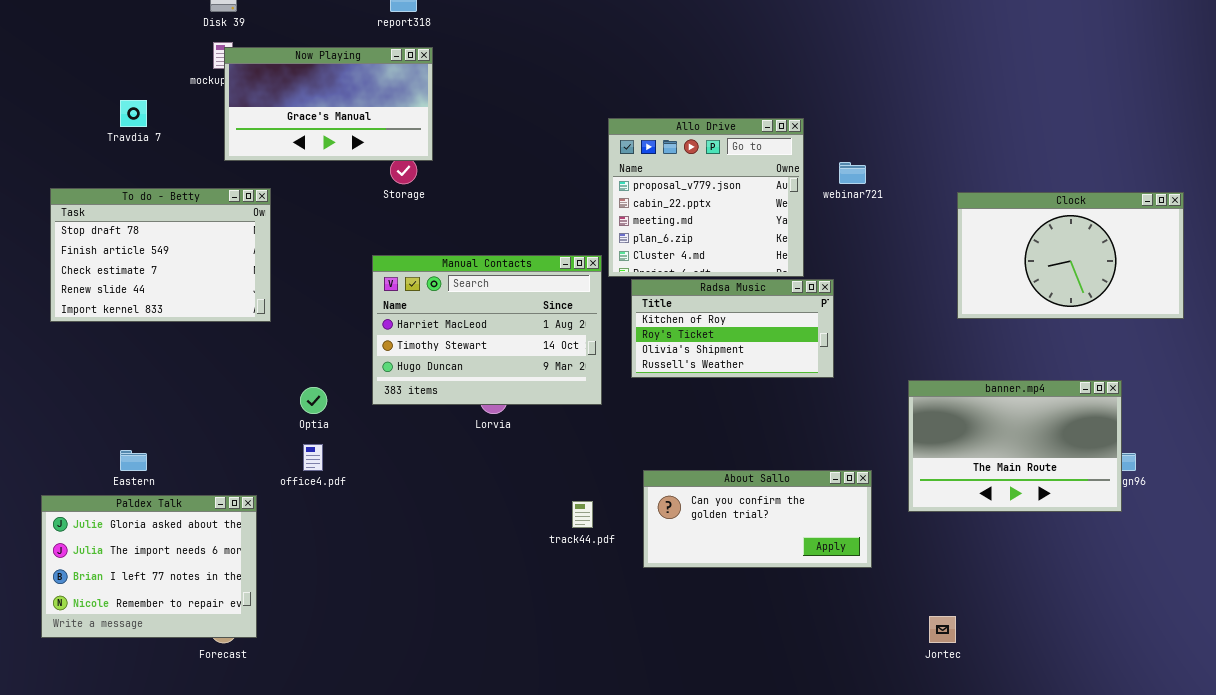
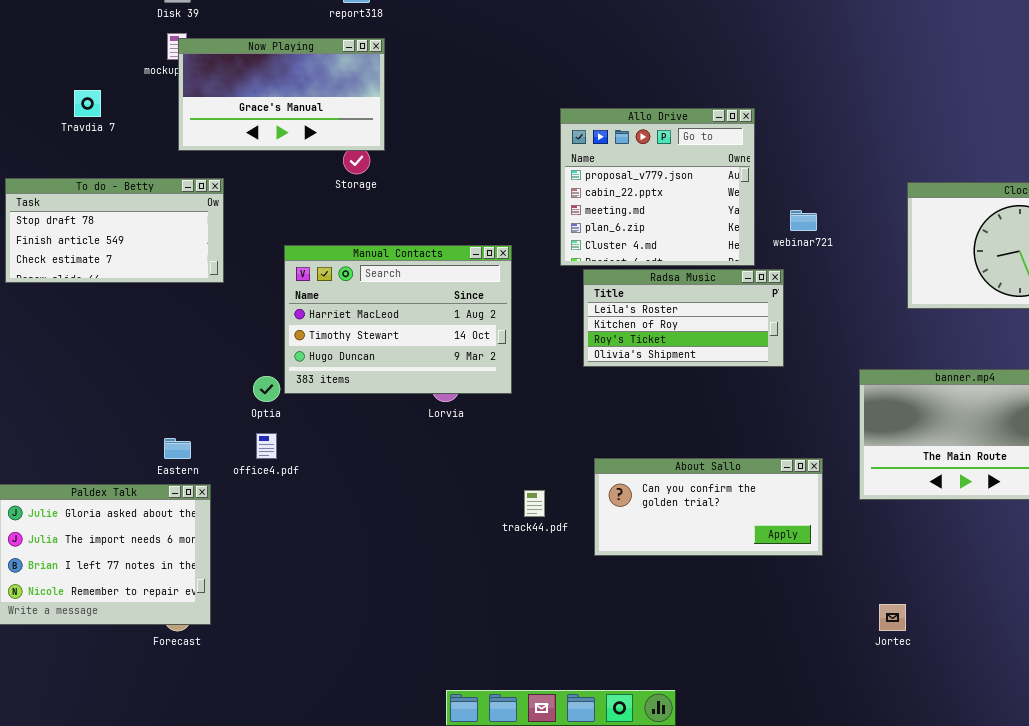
webinar721: [839,162,866,184] -> [790,210,817,231], moved
To do - Betty: [50,188,271,322] -> [5,178,224,283], resized
Manual Contacts: [372,255,602,405] -> [284,245,512,394], moved
Radsa Music: [631,279,834,378] -> [583,269,784,367], scrolled up 1 row
Eastern: [120,450,147,471] -> [164,438,191,459], moved

